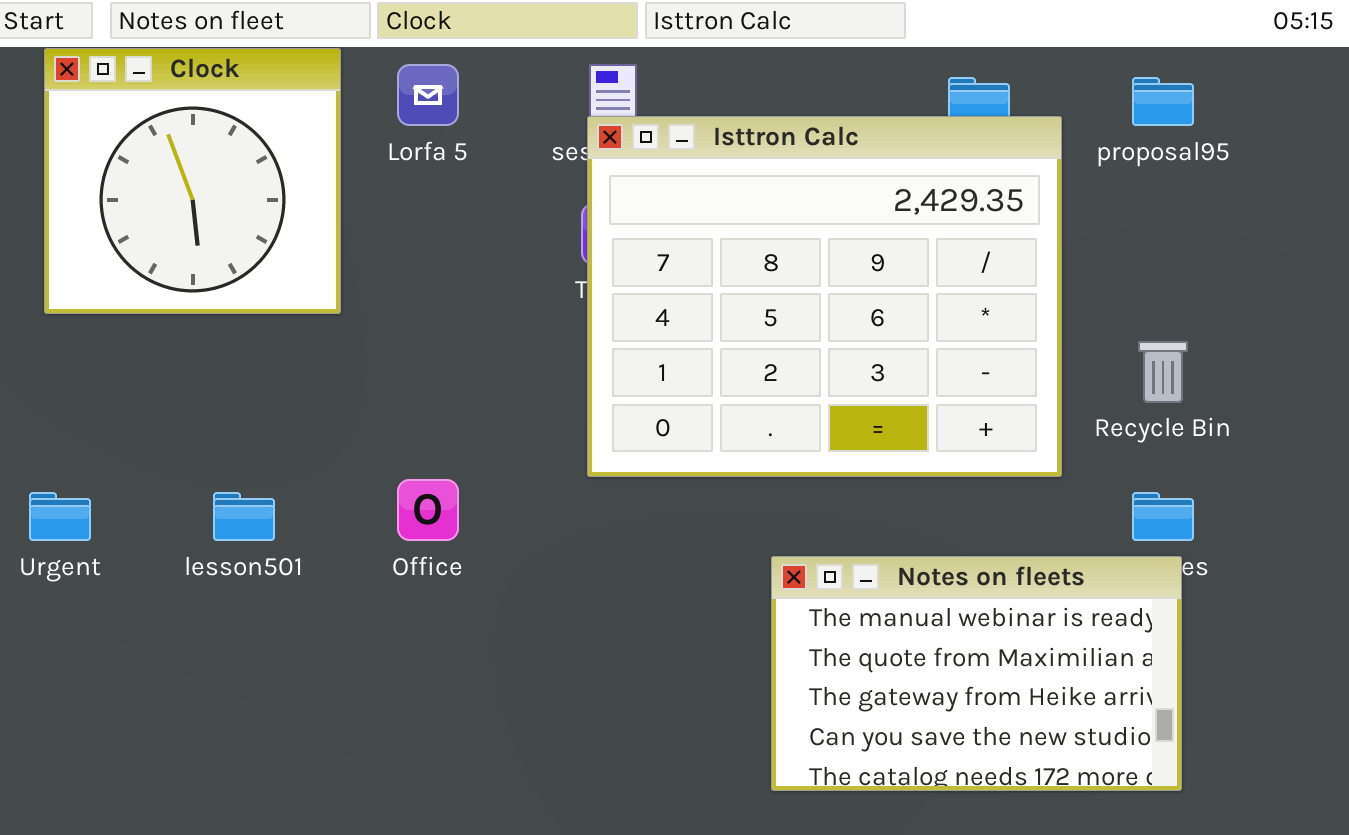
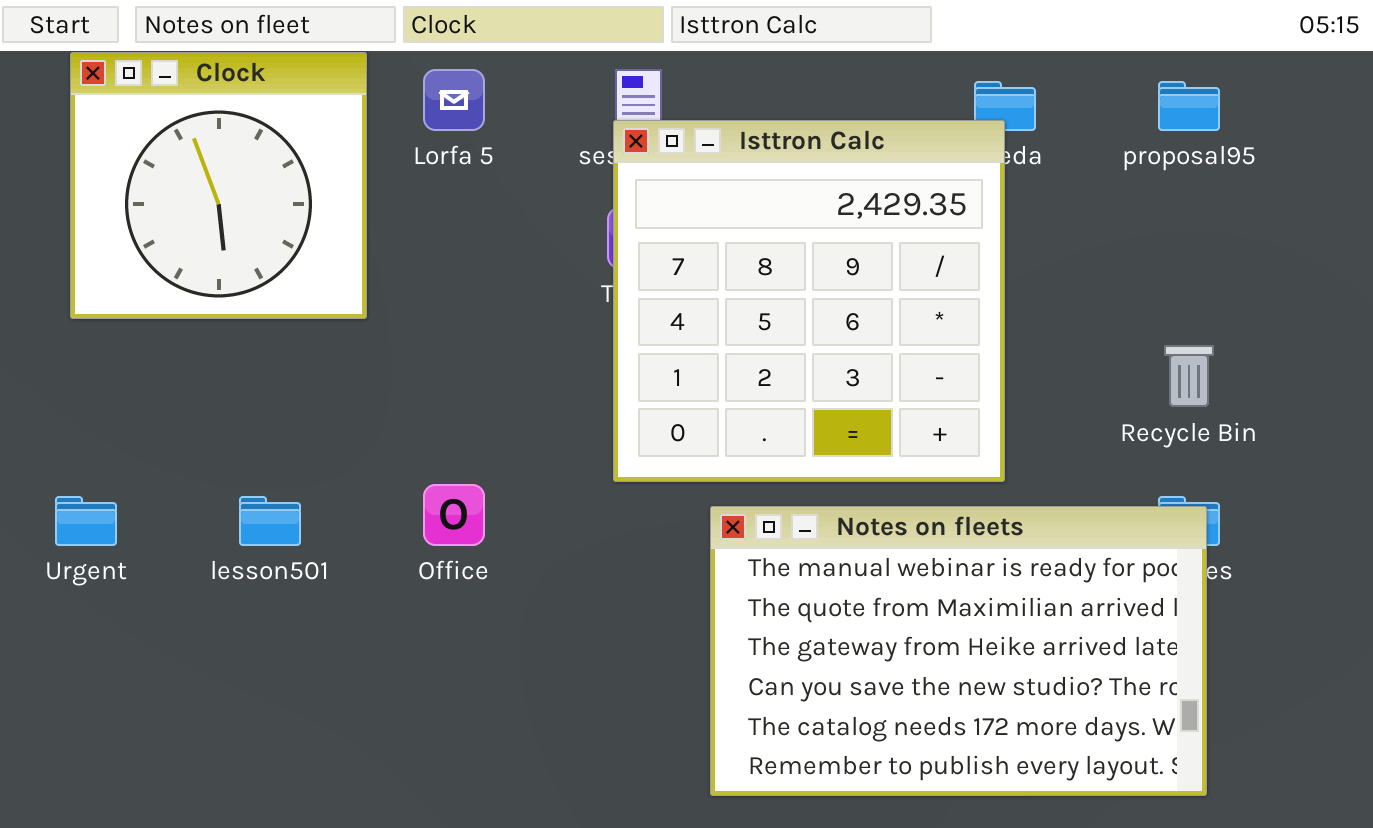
Isttron Calc: [587,116,1062,477] -> [613,120,1005,482], resized
Notes on fleets: [771,556,1182,791] -> [710,506,1207,796], resized

